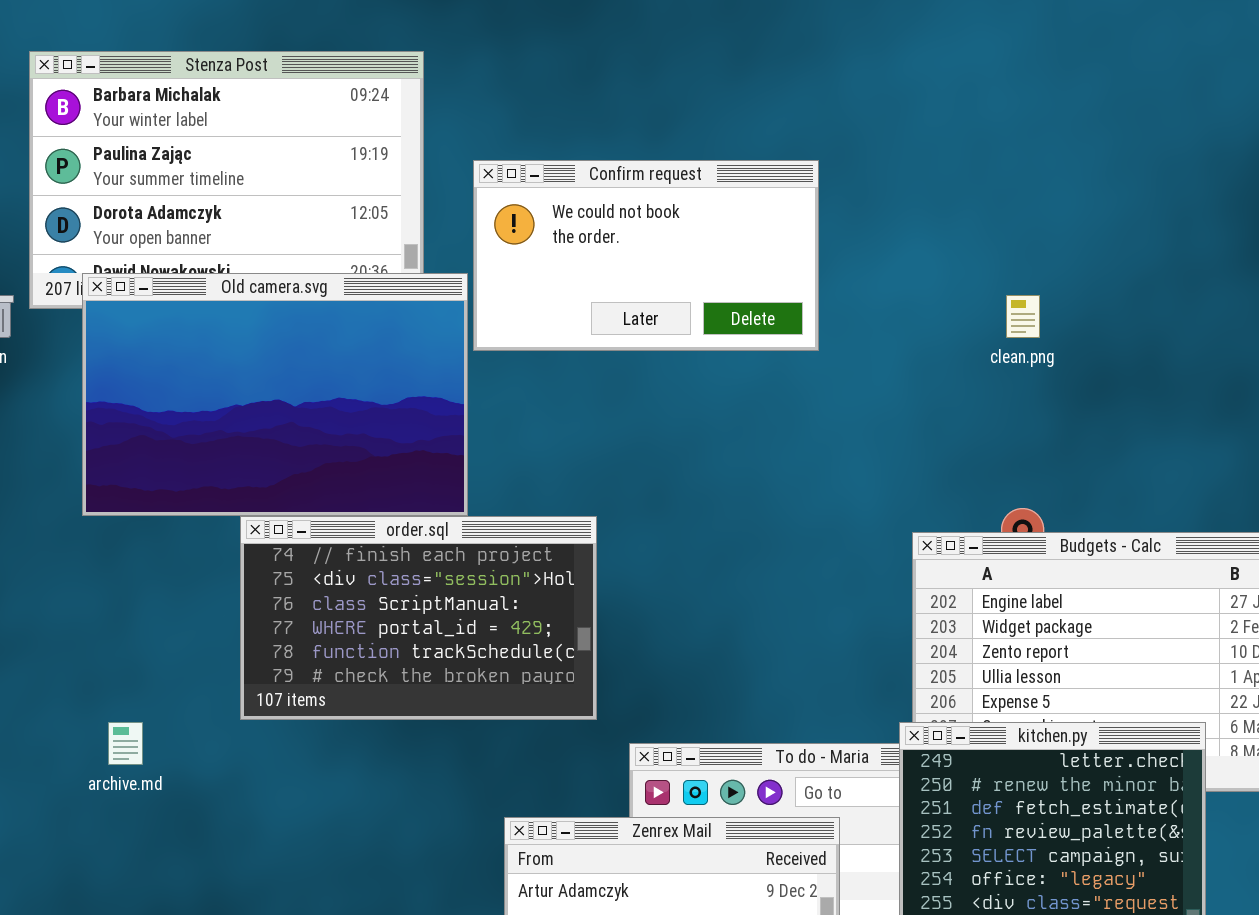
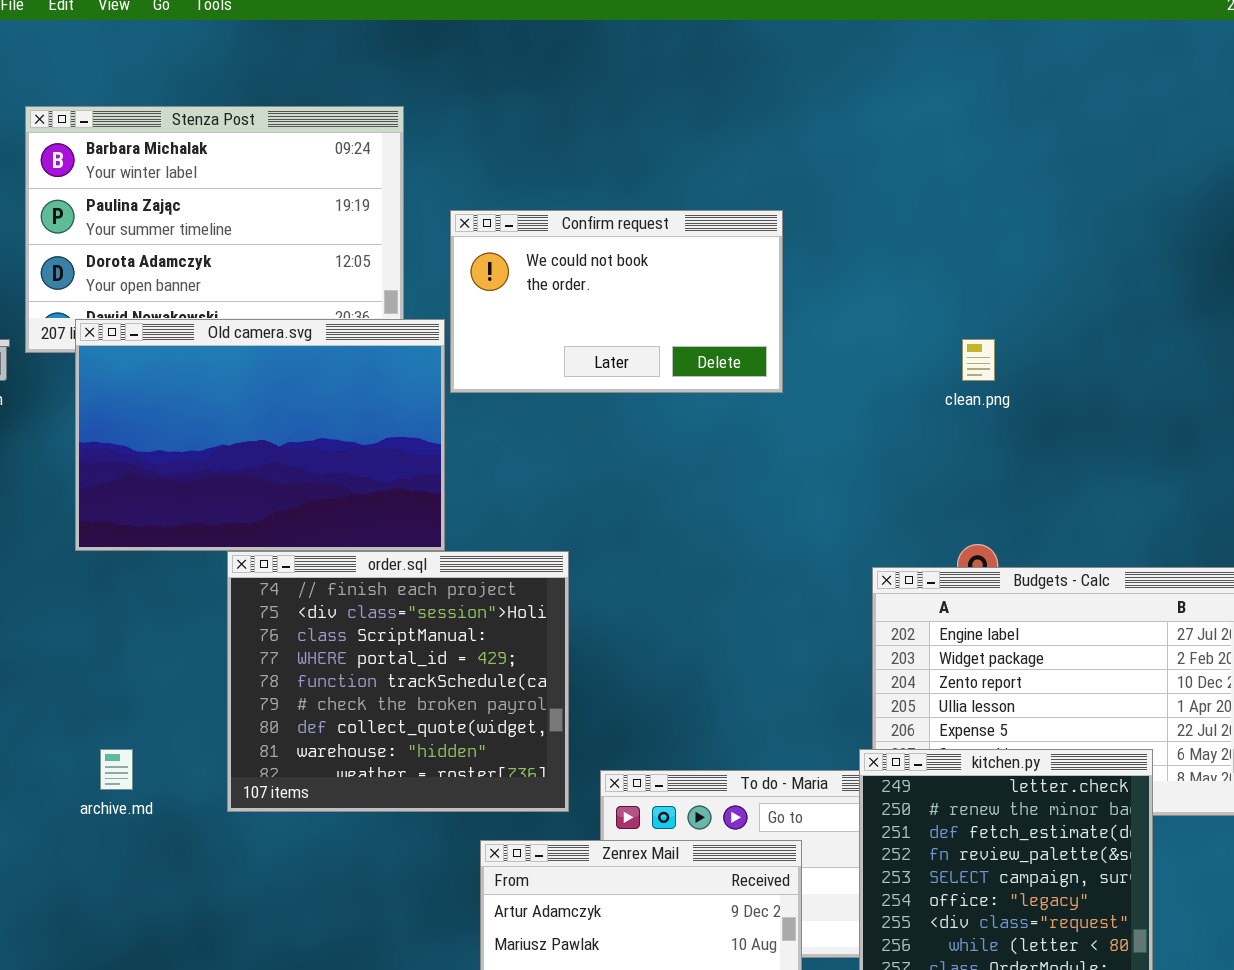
order.sql: [240,516,597,720] -> [227,551,569,812], resized

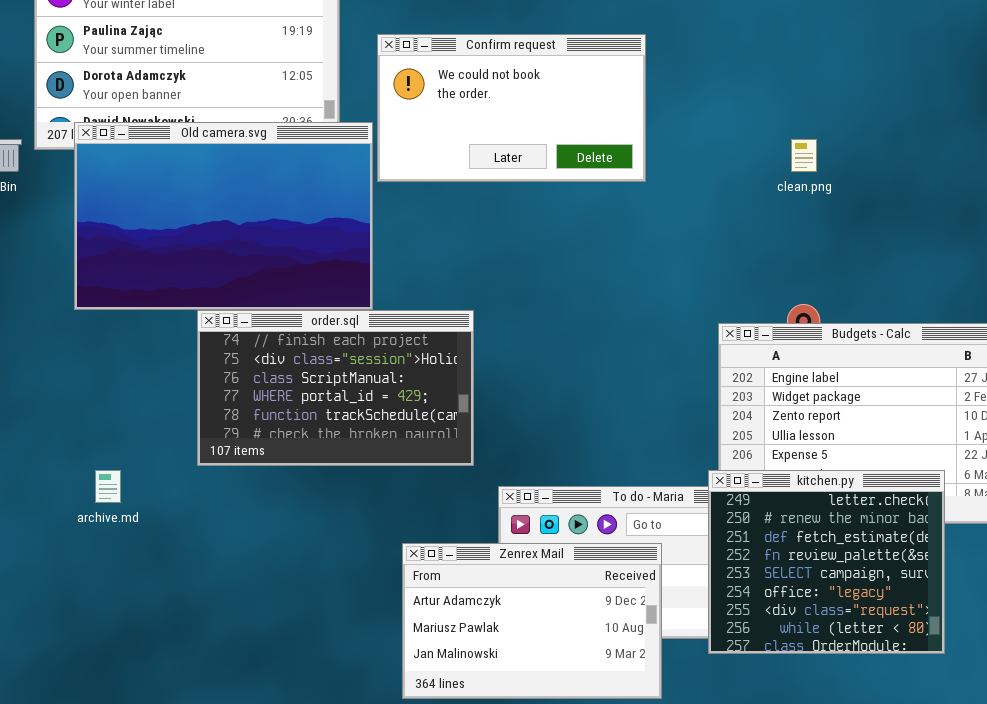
order.sql: [227,551,569,812] -> [197,310,474,466], resized

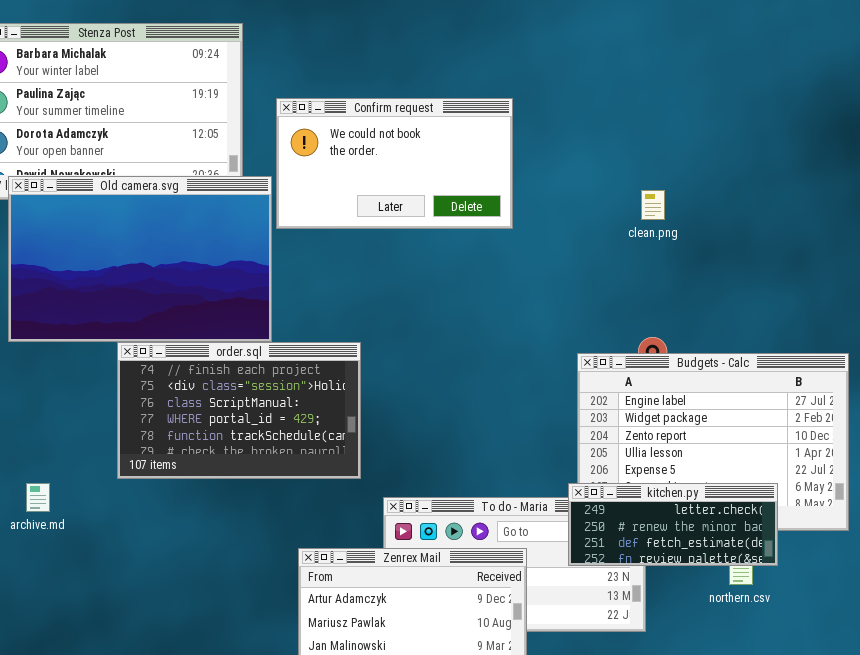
kitchen.py: [708,470,945,654] -> [568,483,778,566], resized

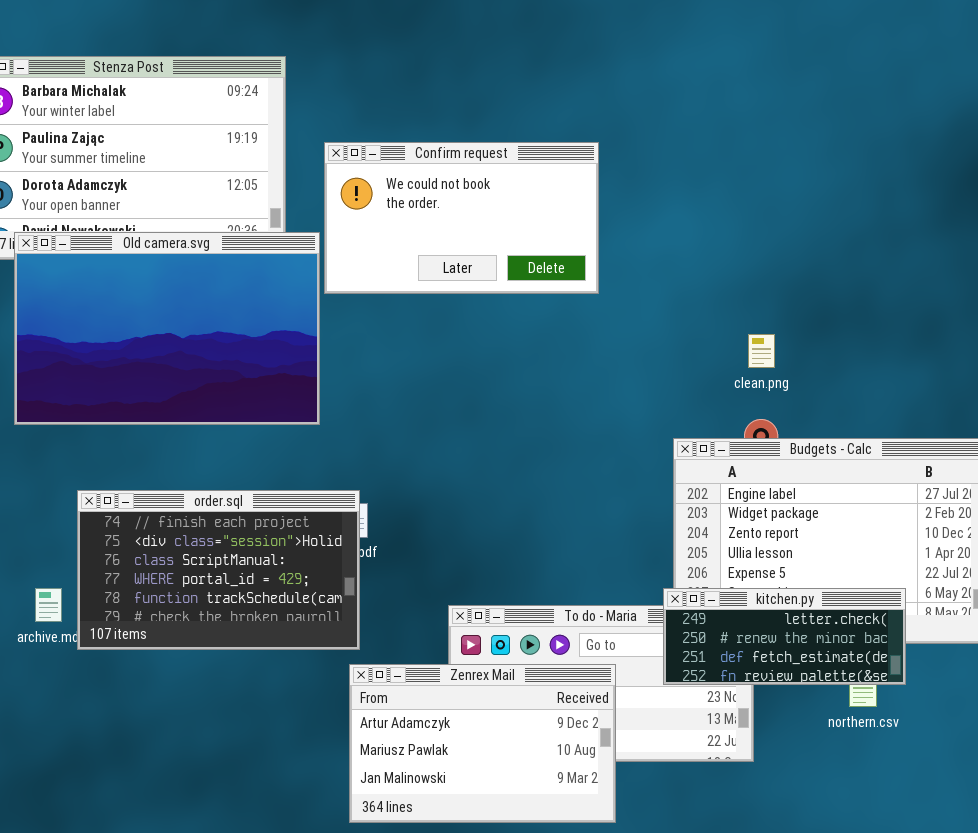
clean.png: [641,190,665,220] -> [748,334,775,368], moved
order.sql: [117,342,361,479] -> [77,490,360,650], moved

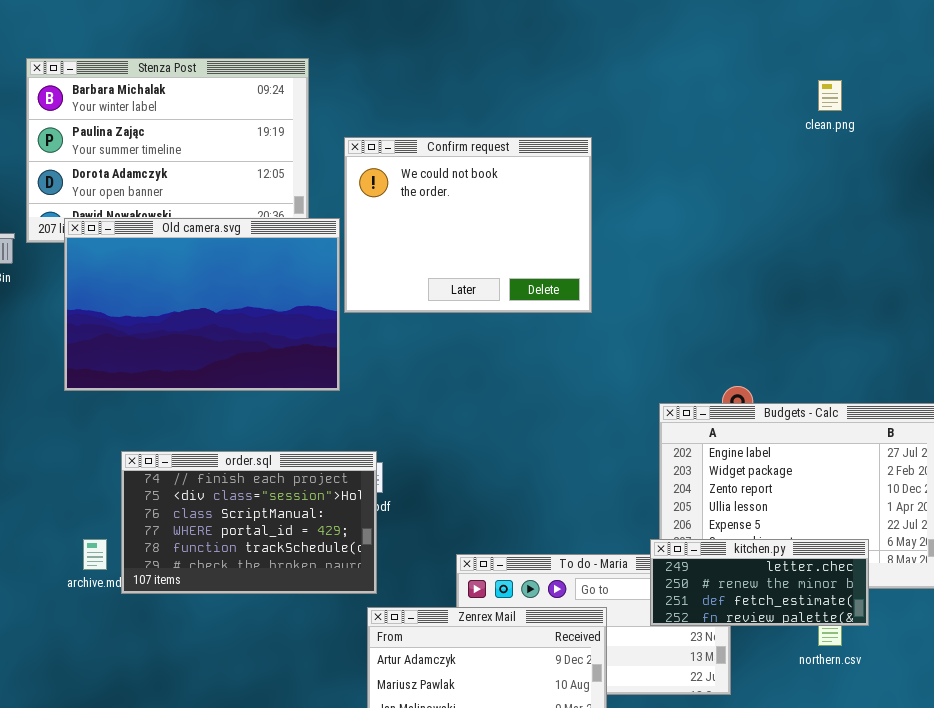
Confirm request: [324,142,599,294] -> [344,137,592,313], resized
clean.png: [748,334,775,368] -> [818,80,842,111], moved

